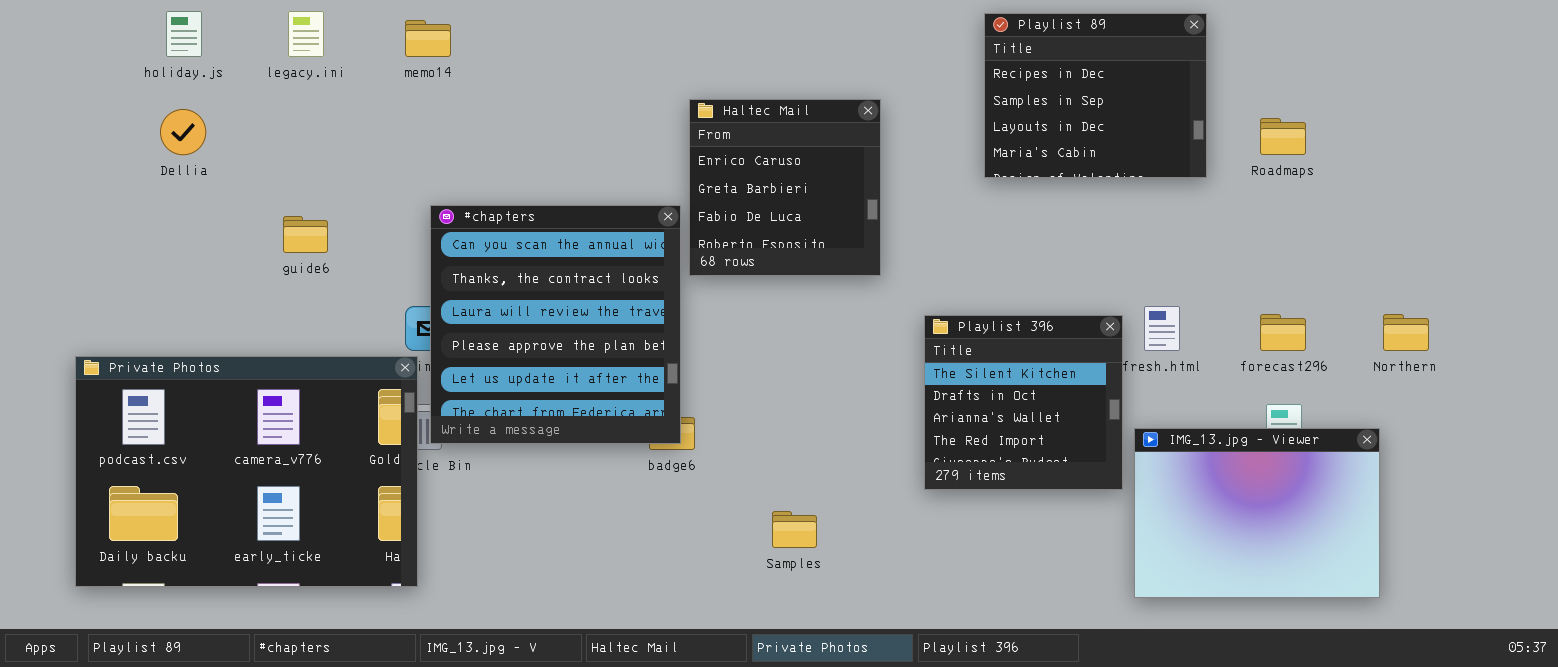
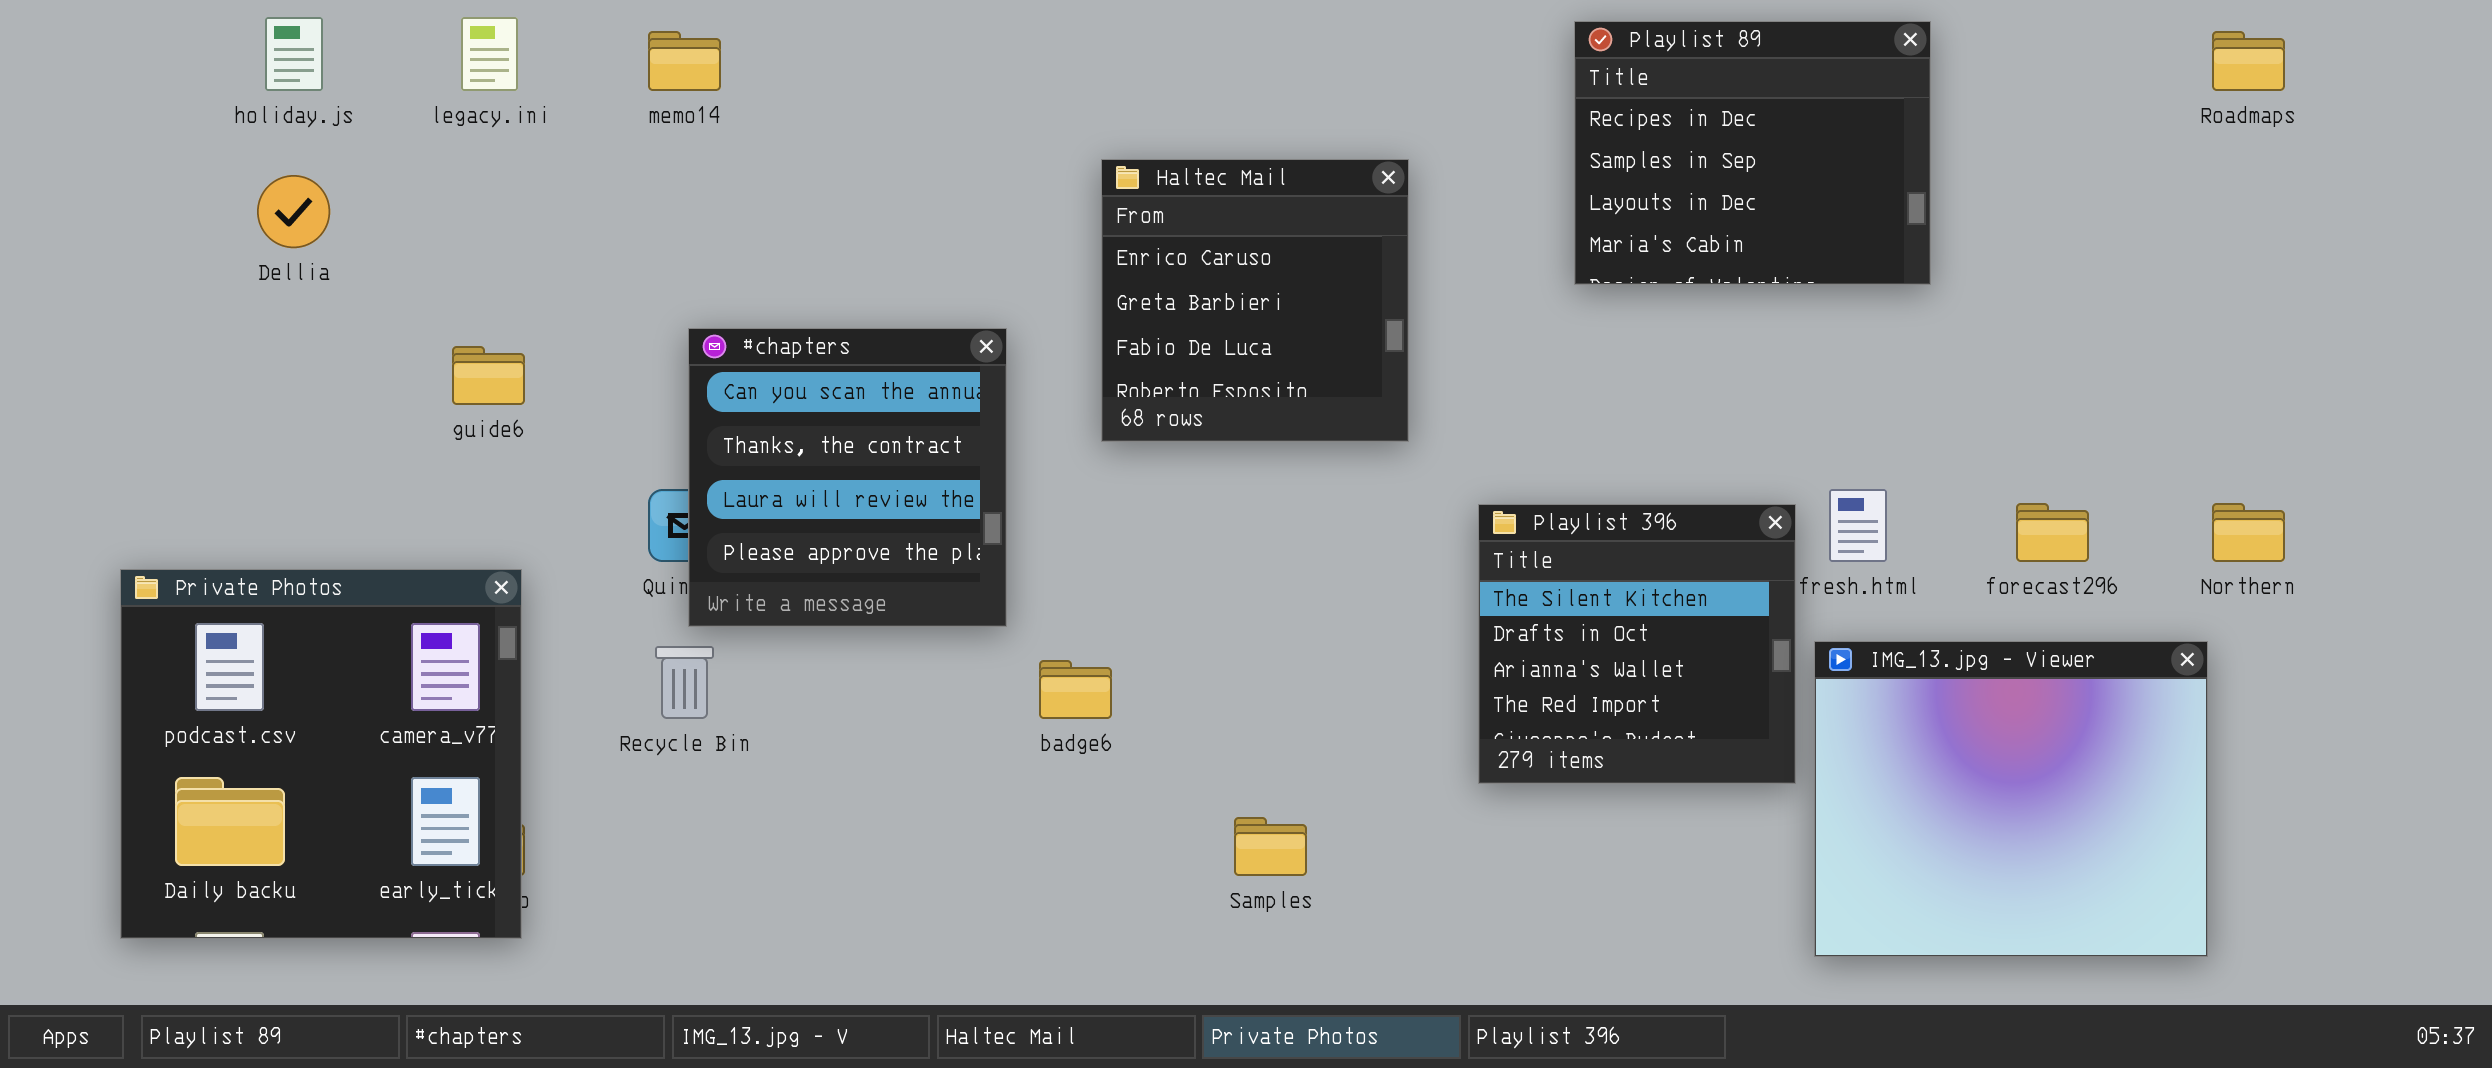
Roadmaps: [1260,118,1306,155] -> [2212,31,2285,91], moved
#chapters: [430,205,681,444] -> [688,328,1007,627], resized
Private Photos: [75,356,418,587] -> [120,569,522,939], resized
IMG_13.jpg - Viewer: [1134,428,1380,598] -> [1814,641,2208,957], resized

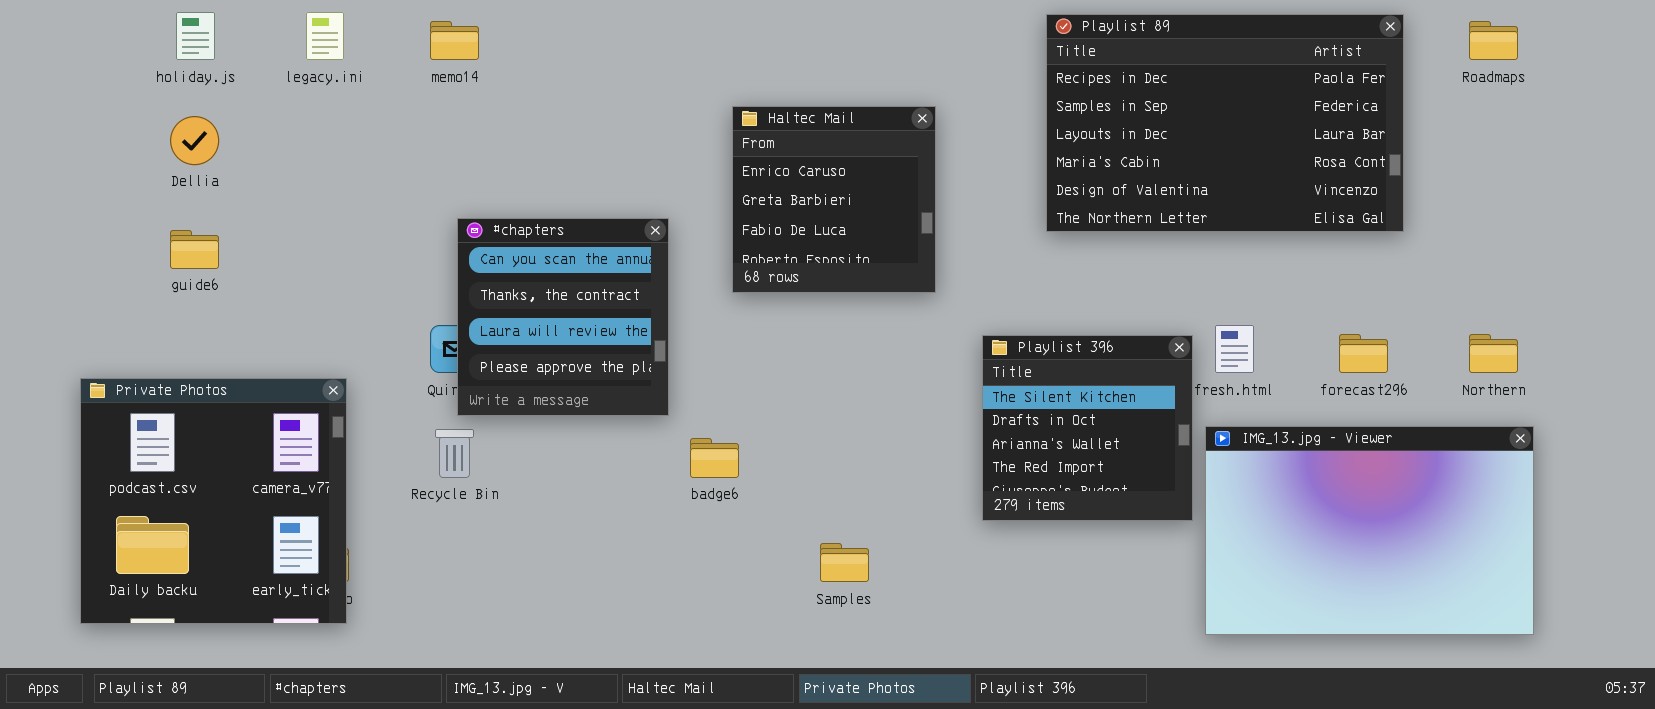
Playlist 89: [1574,21,1931,285] -> [1046,14,1404,232], resized
guide6: [452,346,525,405] -> [170,230,219,269], moved
IMG_13.jpg - Viewer: [1814,641,2208,957] -> [1205,426,1534,635], resized

